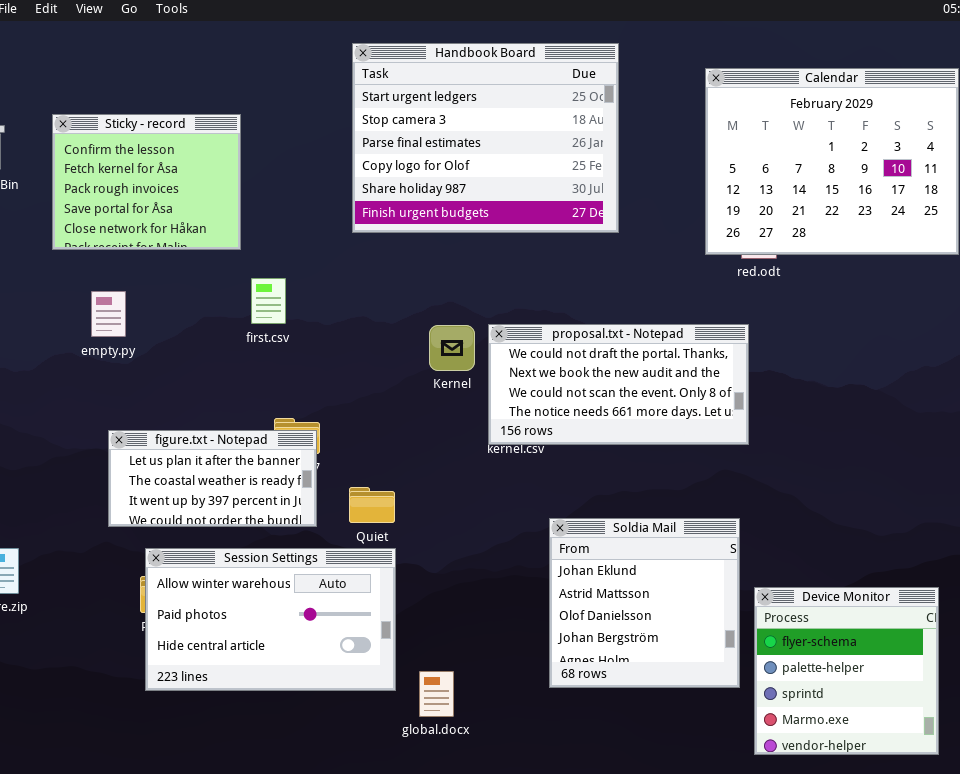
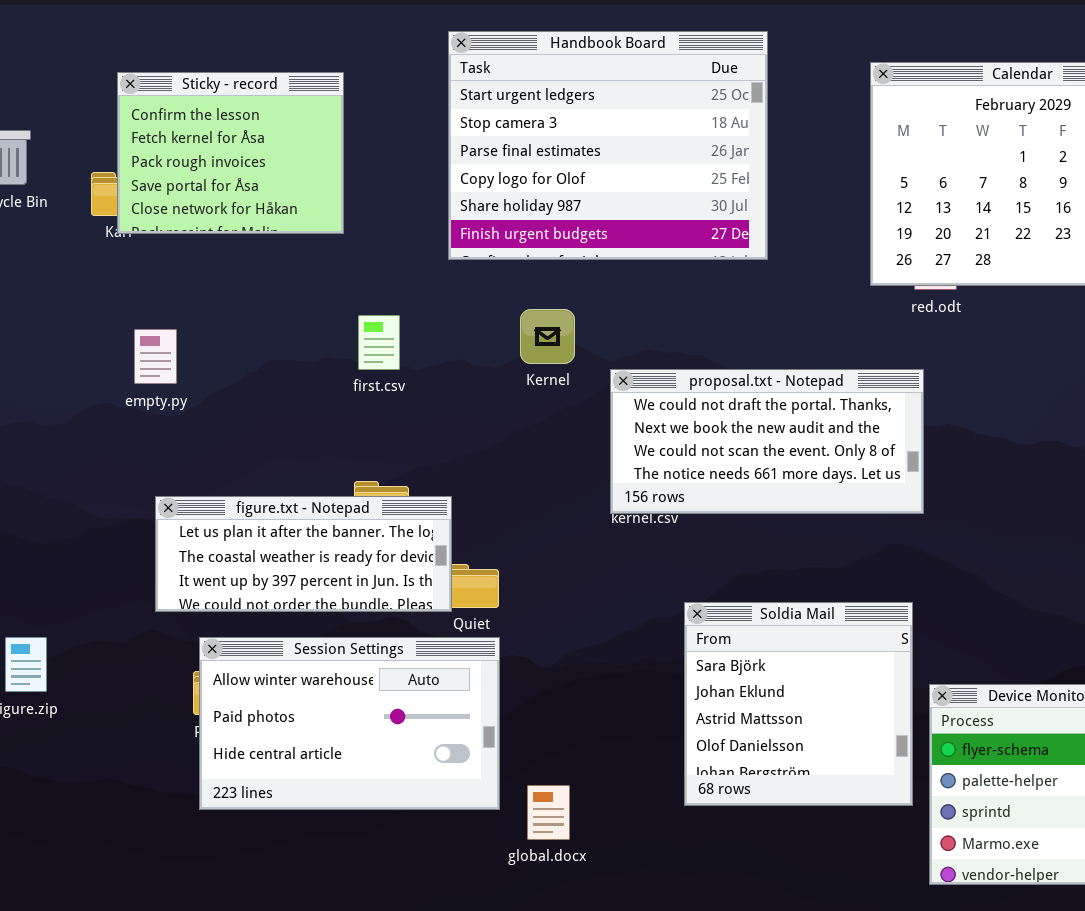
Sticky - record: [52,114,241,250] -> [117,72,344,234], moved
first.csv: [251,278,286,324] -> [358,315,400,370], moved
Kernel: [429,325,475,371] -> [520,309,575,364], moved
figure.txt - Notepad: [108,430,317,527] -> [155,496,452,612], resized
Soldia Mail: [549,518,740,688] -> [684,602,913,806], scrolled up 1 row

